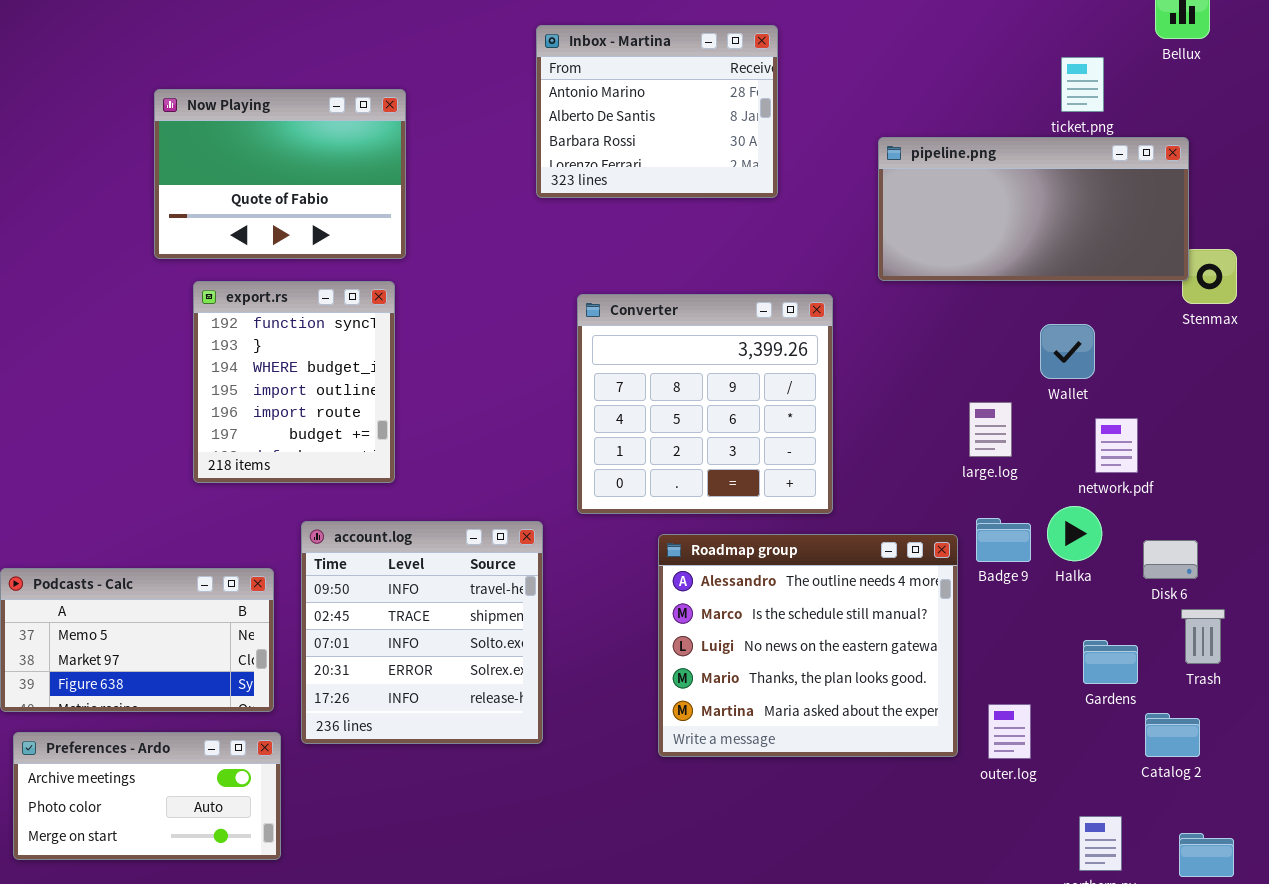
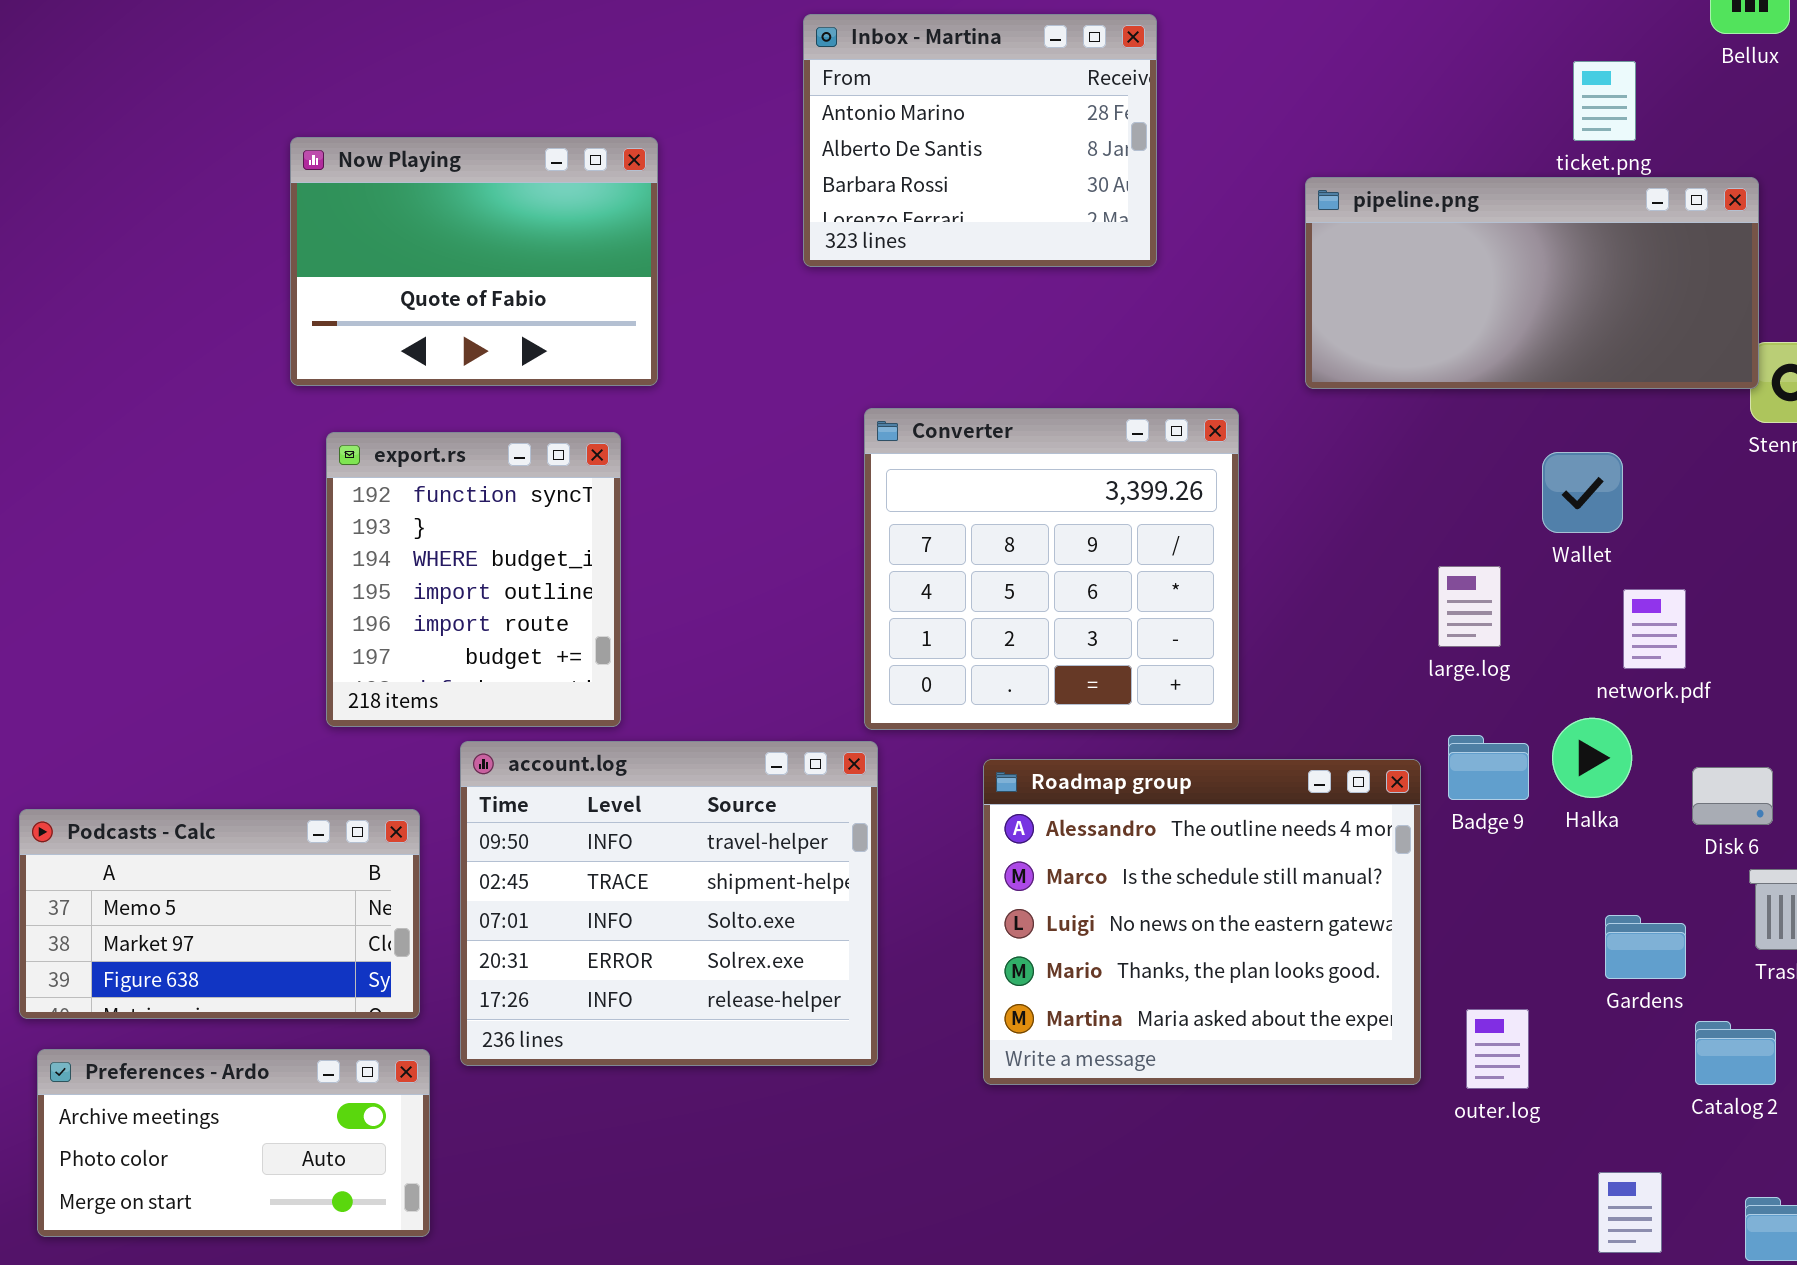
Now Playing: [154,89,406,259] -> [290,137,658,386], moved
export.rs: [193,281,395,483] -> [326,432,621,727], moved
account.log: [301,521,543,744] -> [460,741,878,1066], resized

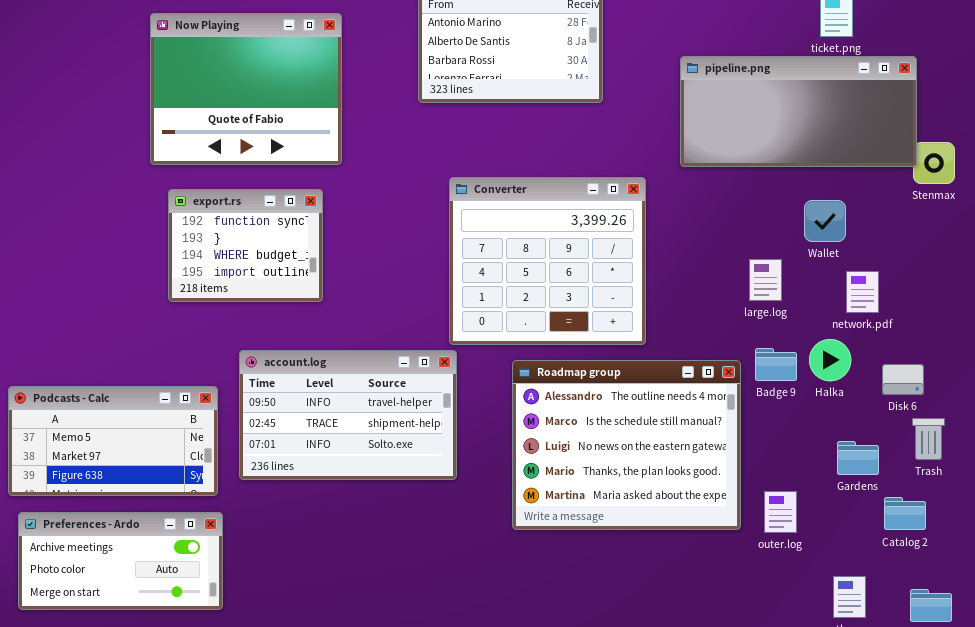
Now Playing: [290,137,658,386] -> [150,13,342,165], resized
export.rs: [326,432,621,727] -> [168,189,323,302], resized
account.log: [460,741,878,1066] -> [239,350,457,480], resized

